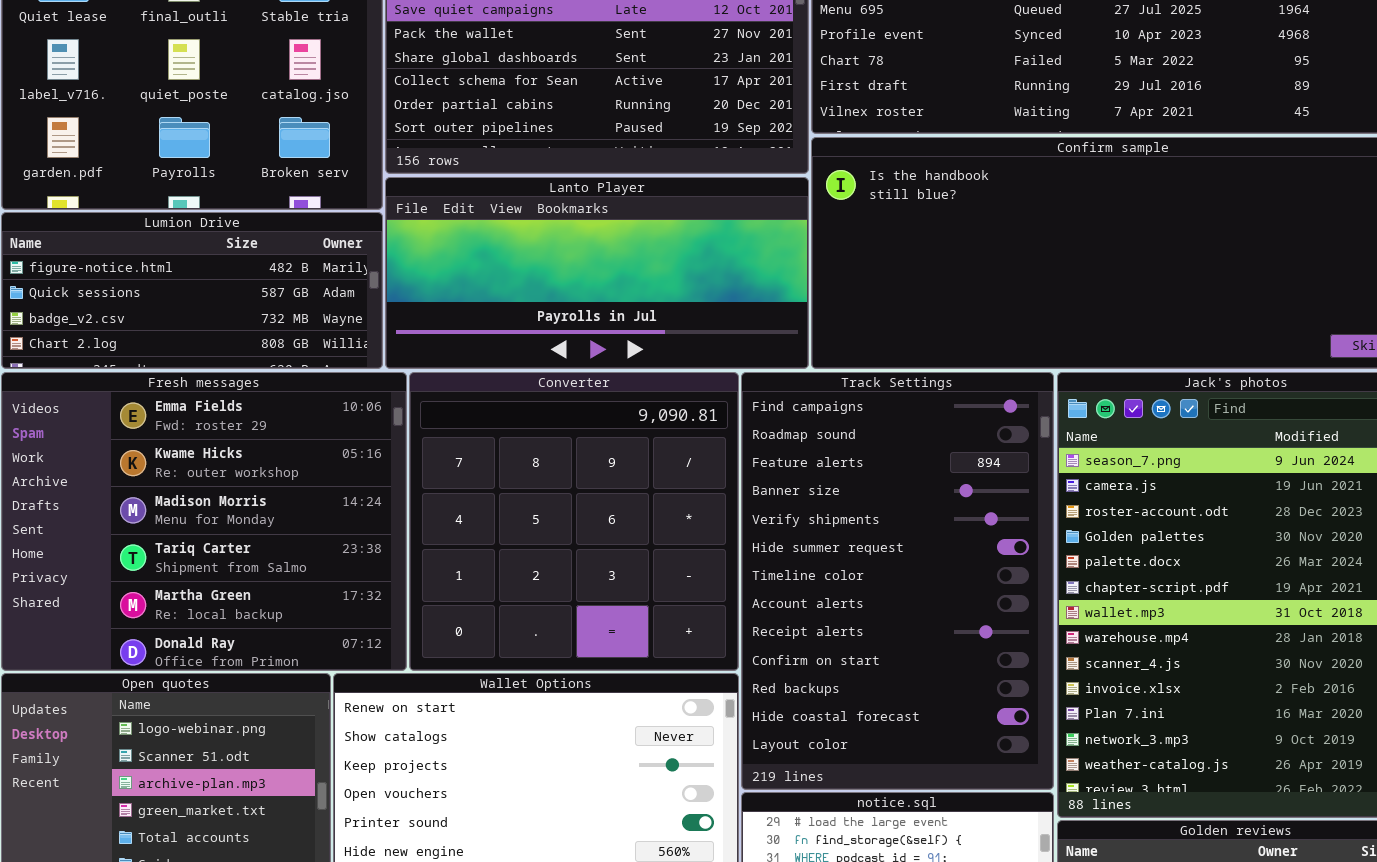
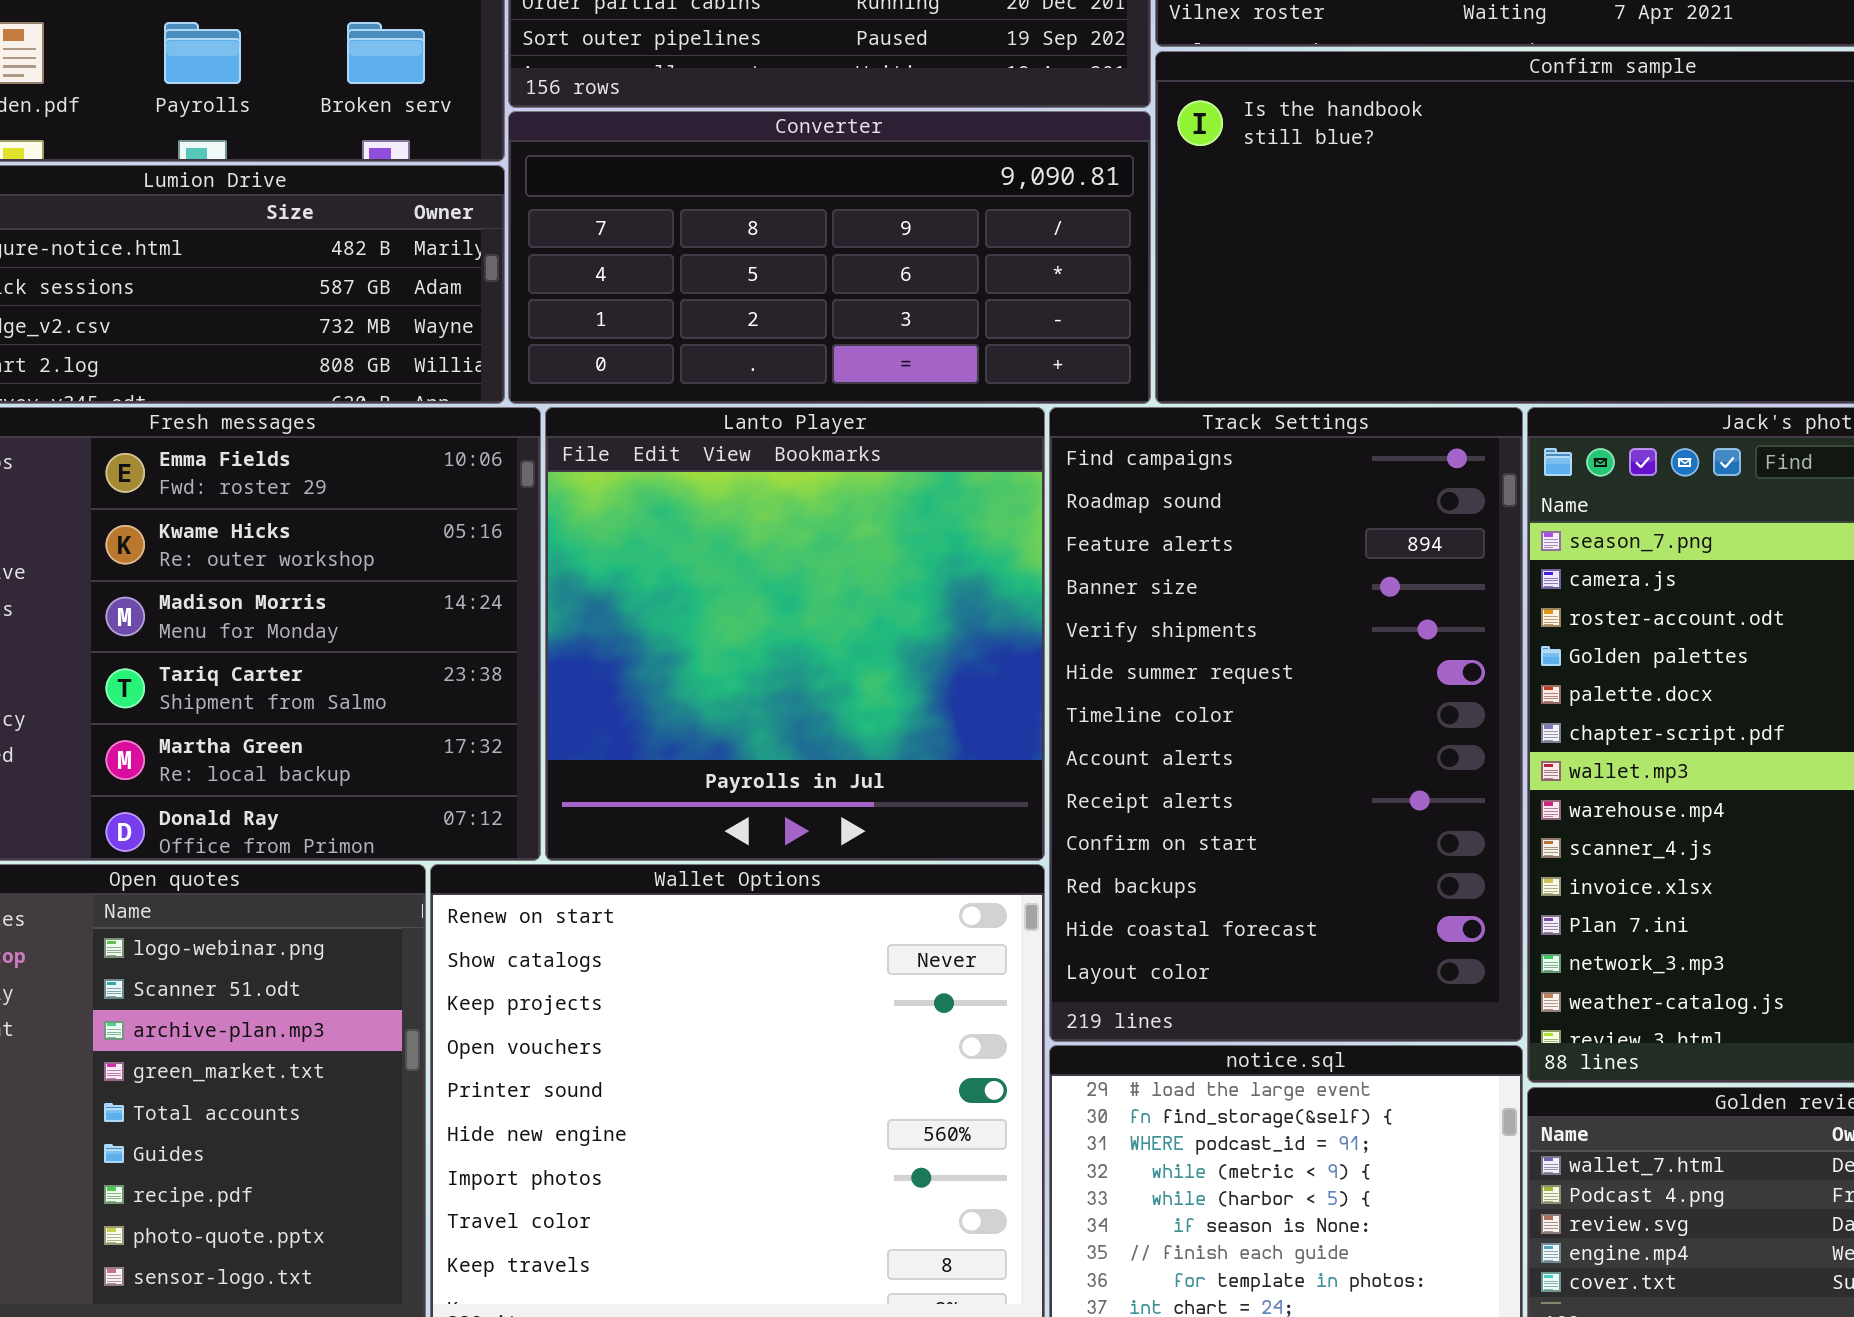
Lanto Player: [385,177,809,369] -> [545,407,1045,861], moved, resized
Converter: [409,372,739,671] -> [508,111,1151,404], moved, resized

